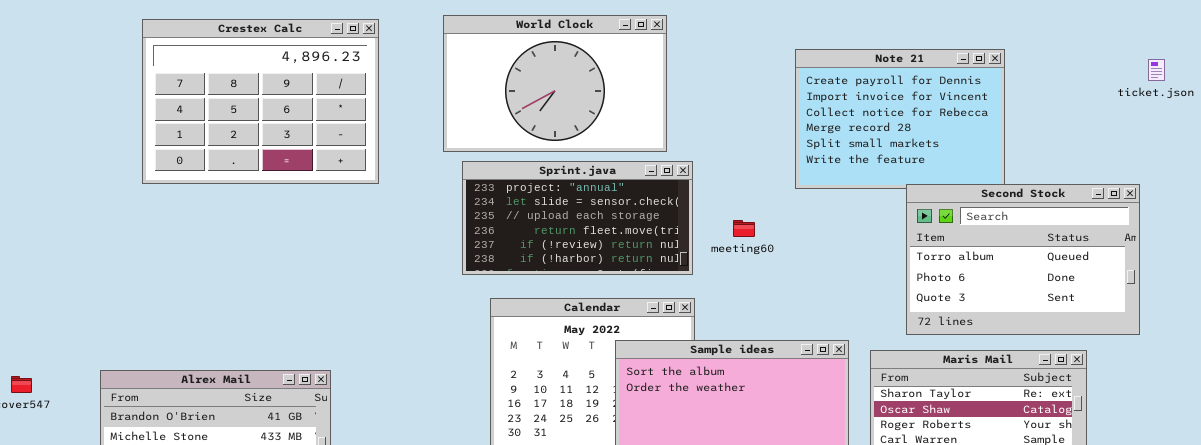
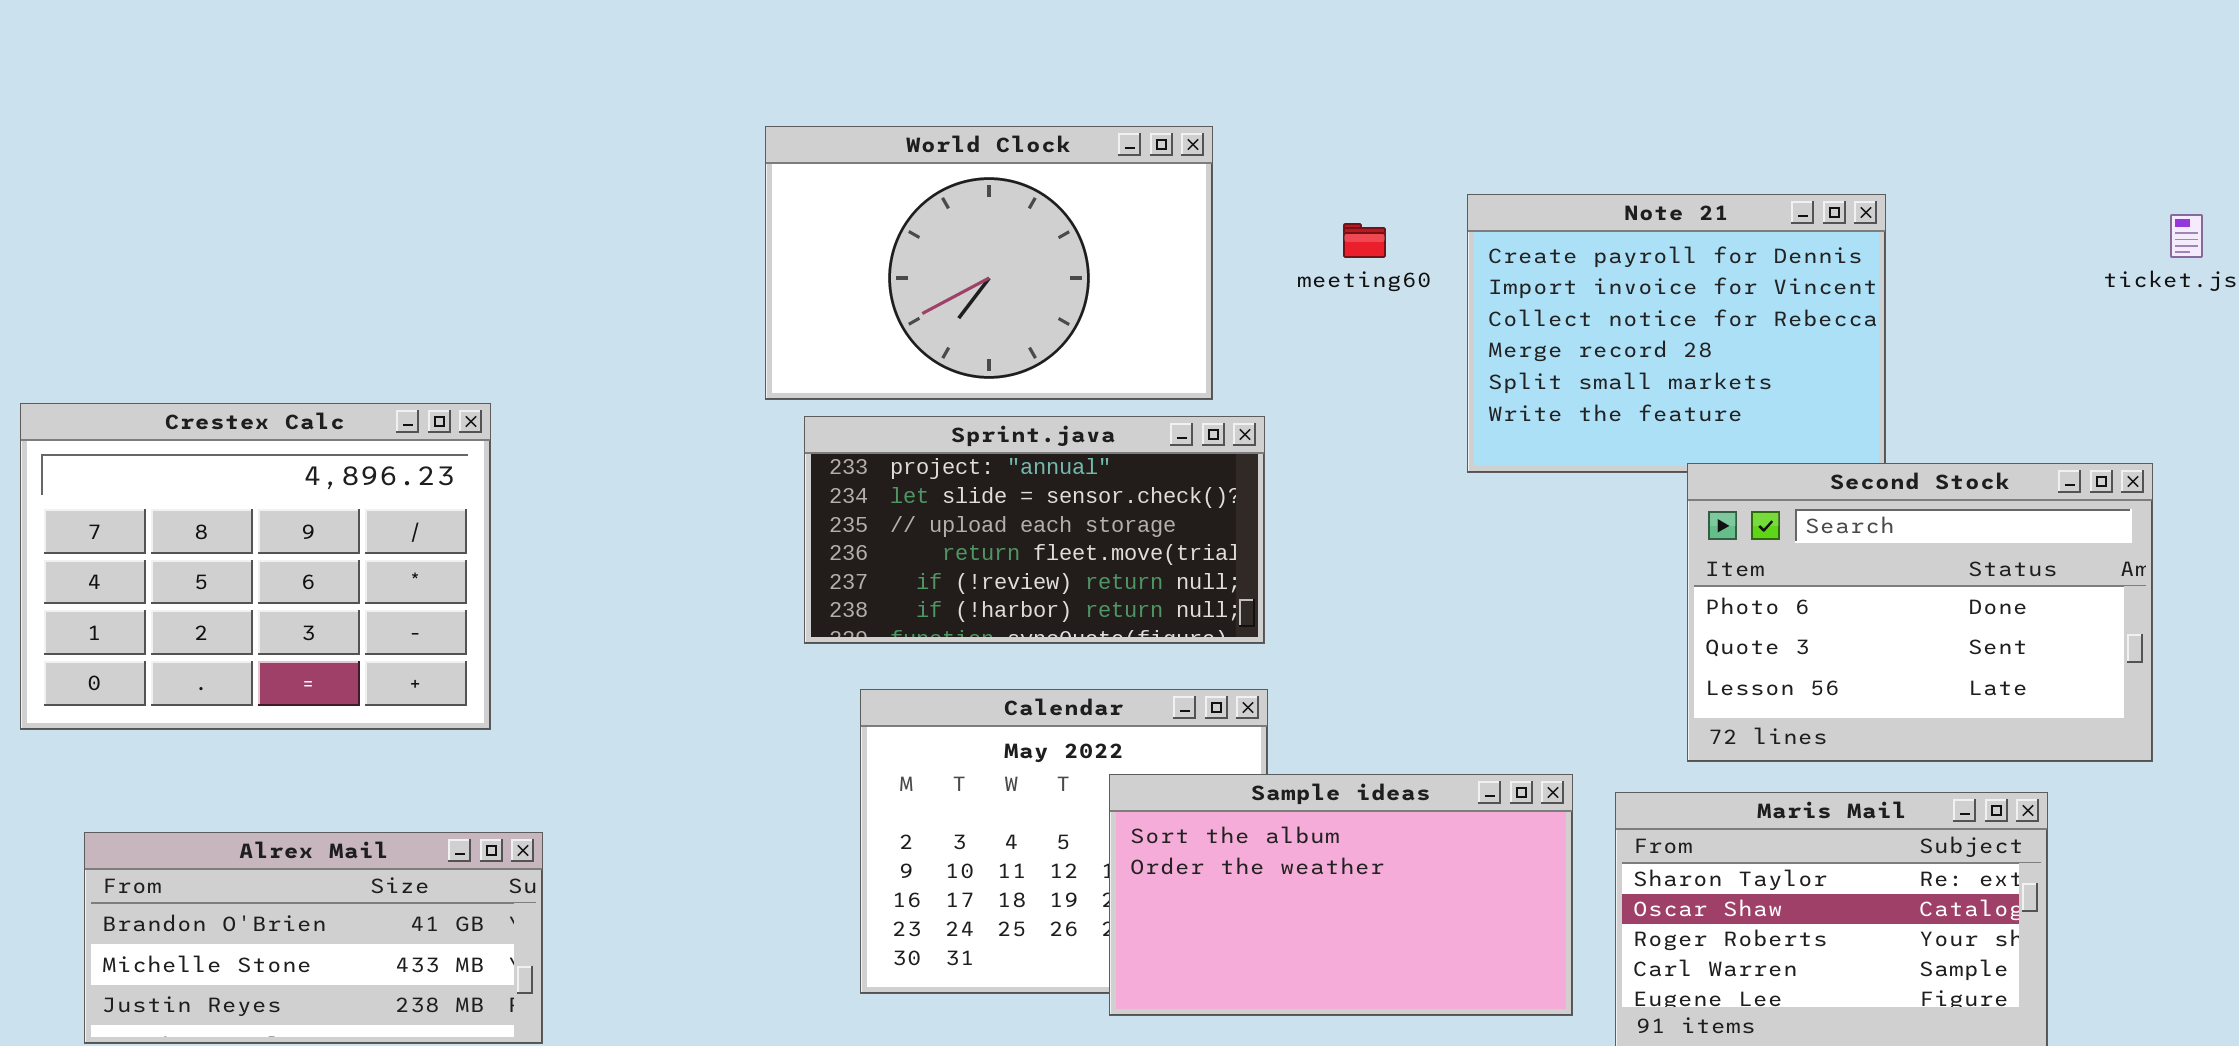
Crestex Calc: [142,19,379,184] -> [20,403,491,730], moved
Second Stock: [906,184,1140,335] -> [1687,463,2153,762], scrolled down 1 row
meeting60: [733,220,755,237] -> [1343,223,1386,258], moved

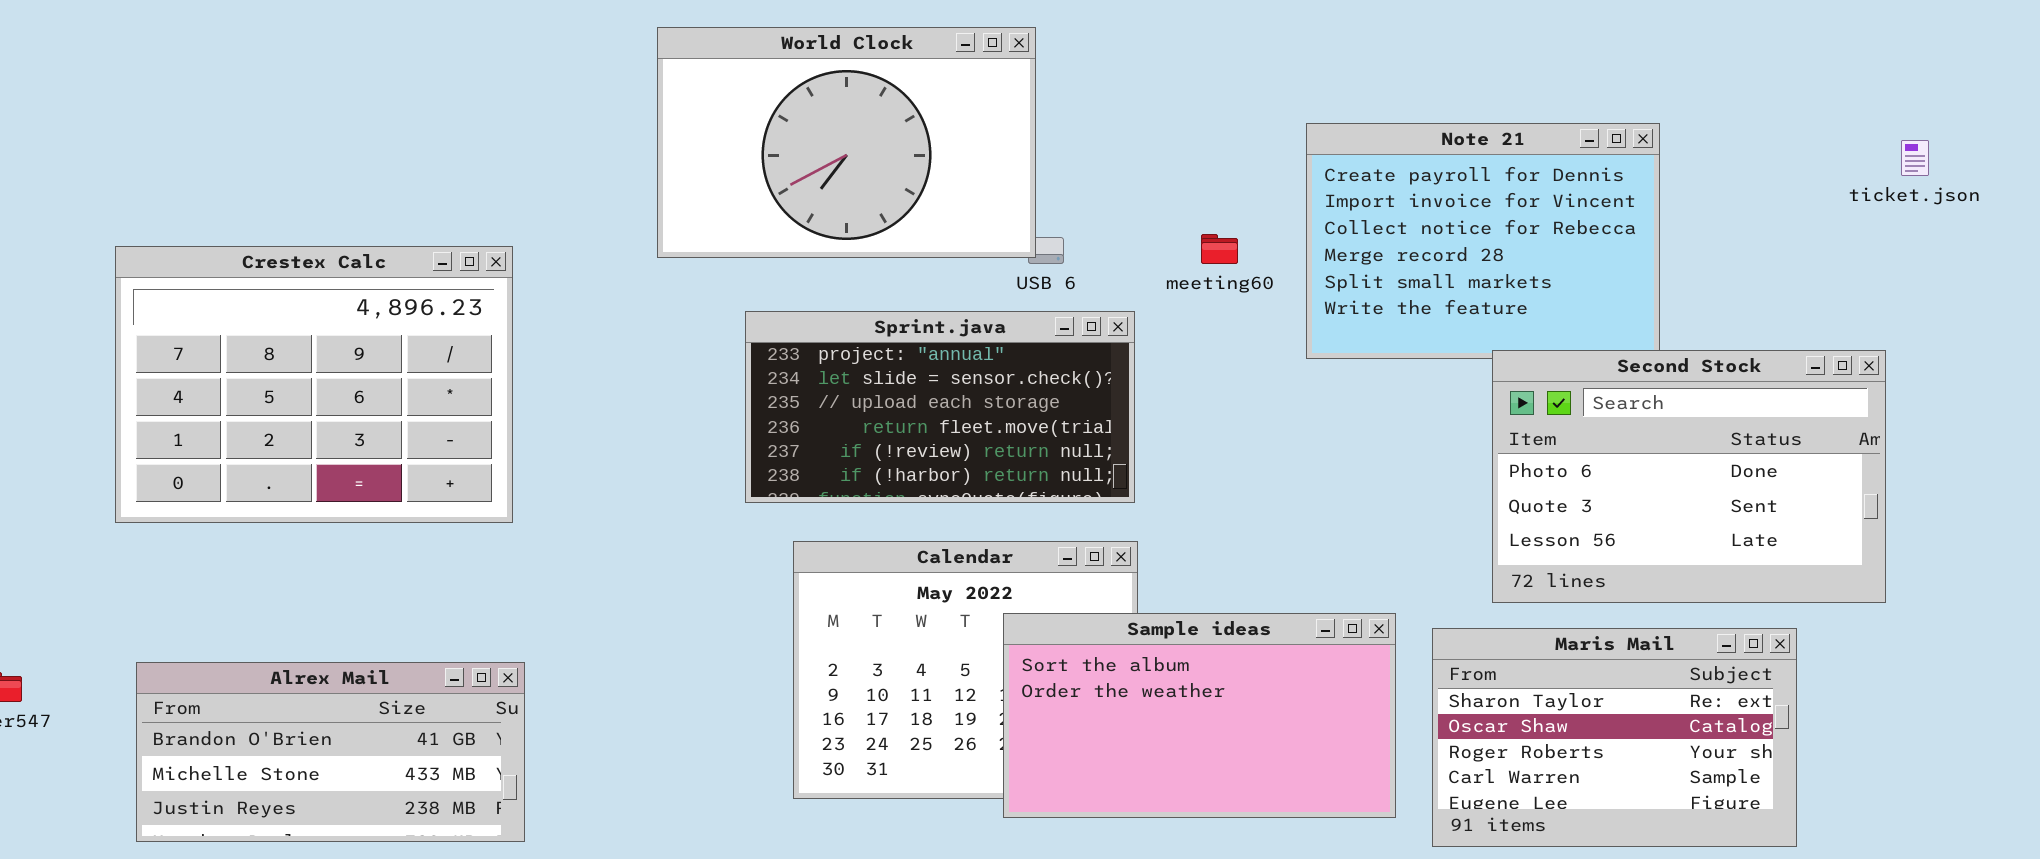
World Clock: [765,126,1213,400] -> [657,27,1036,258], moved
meeting60: [1343,223,1386,258] -> [1201,234,1238,264], moved
Crestex Calc: [20,403,491,730] -> [115,246,513,523], moved

